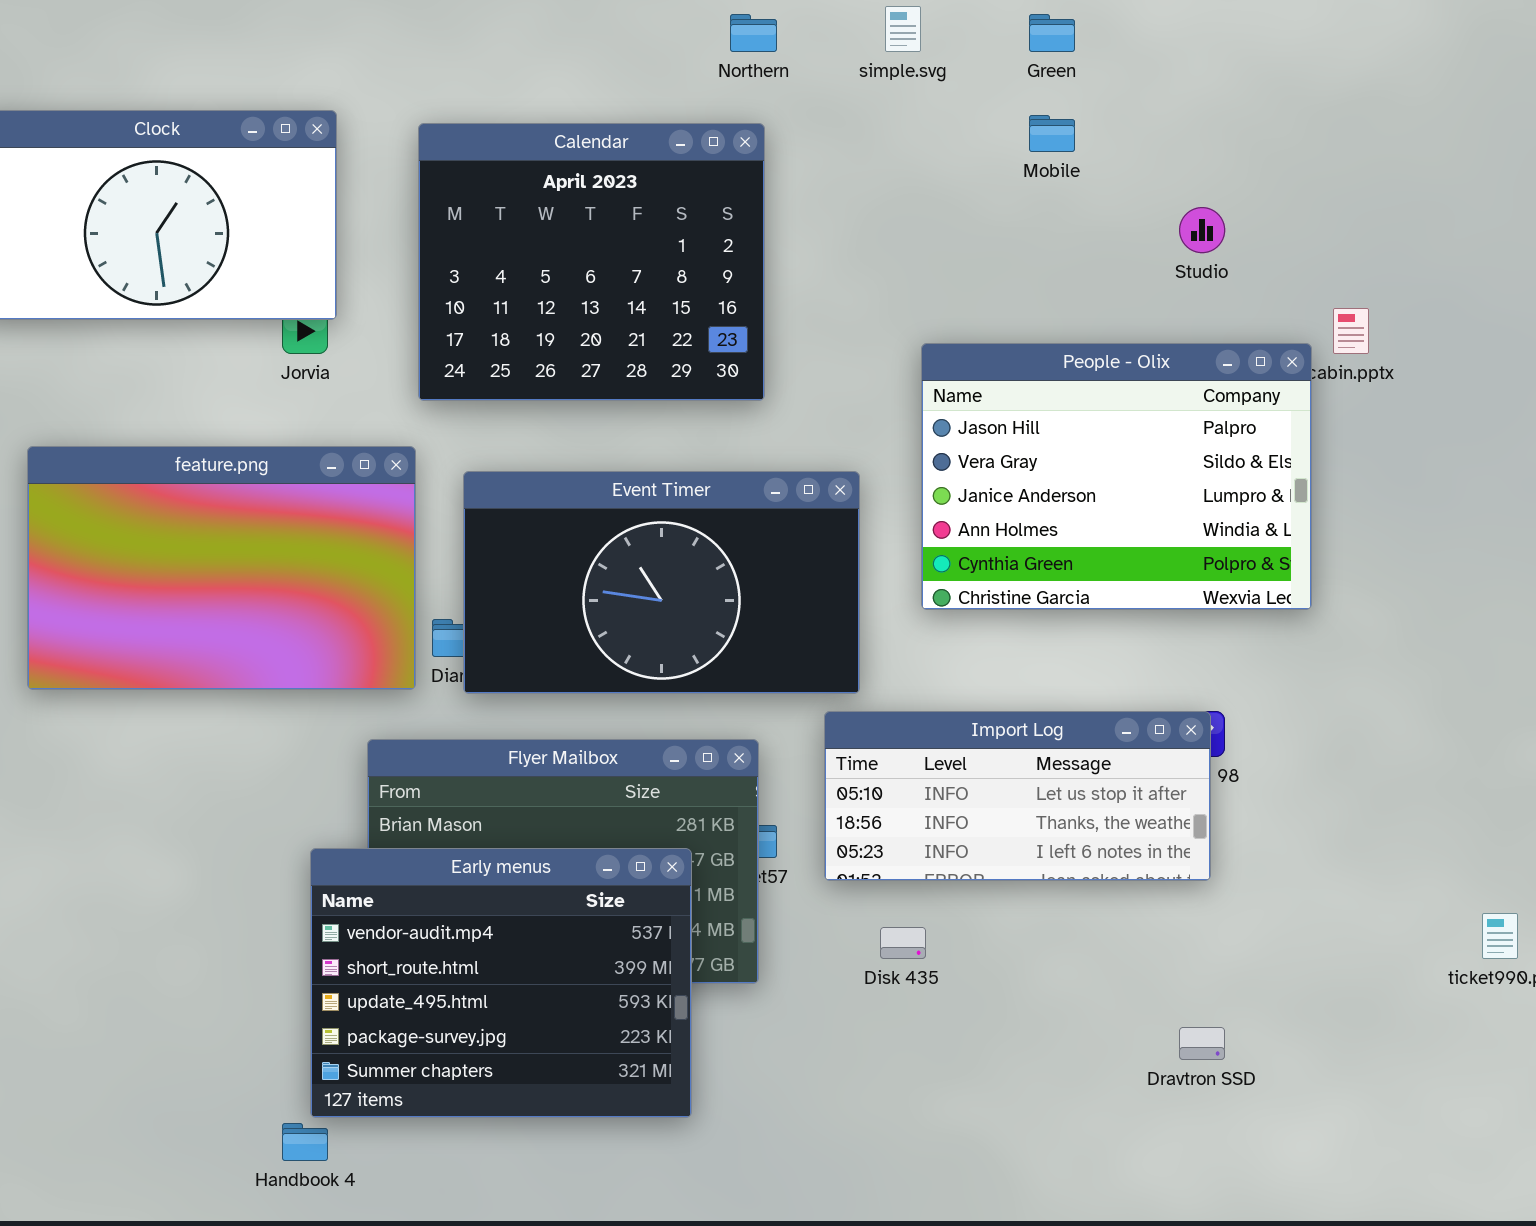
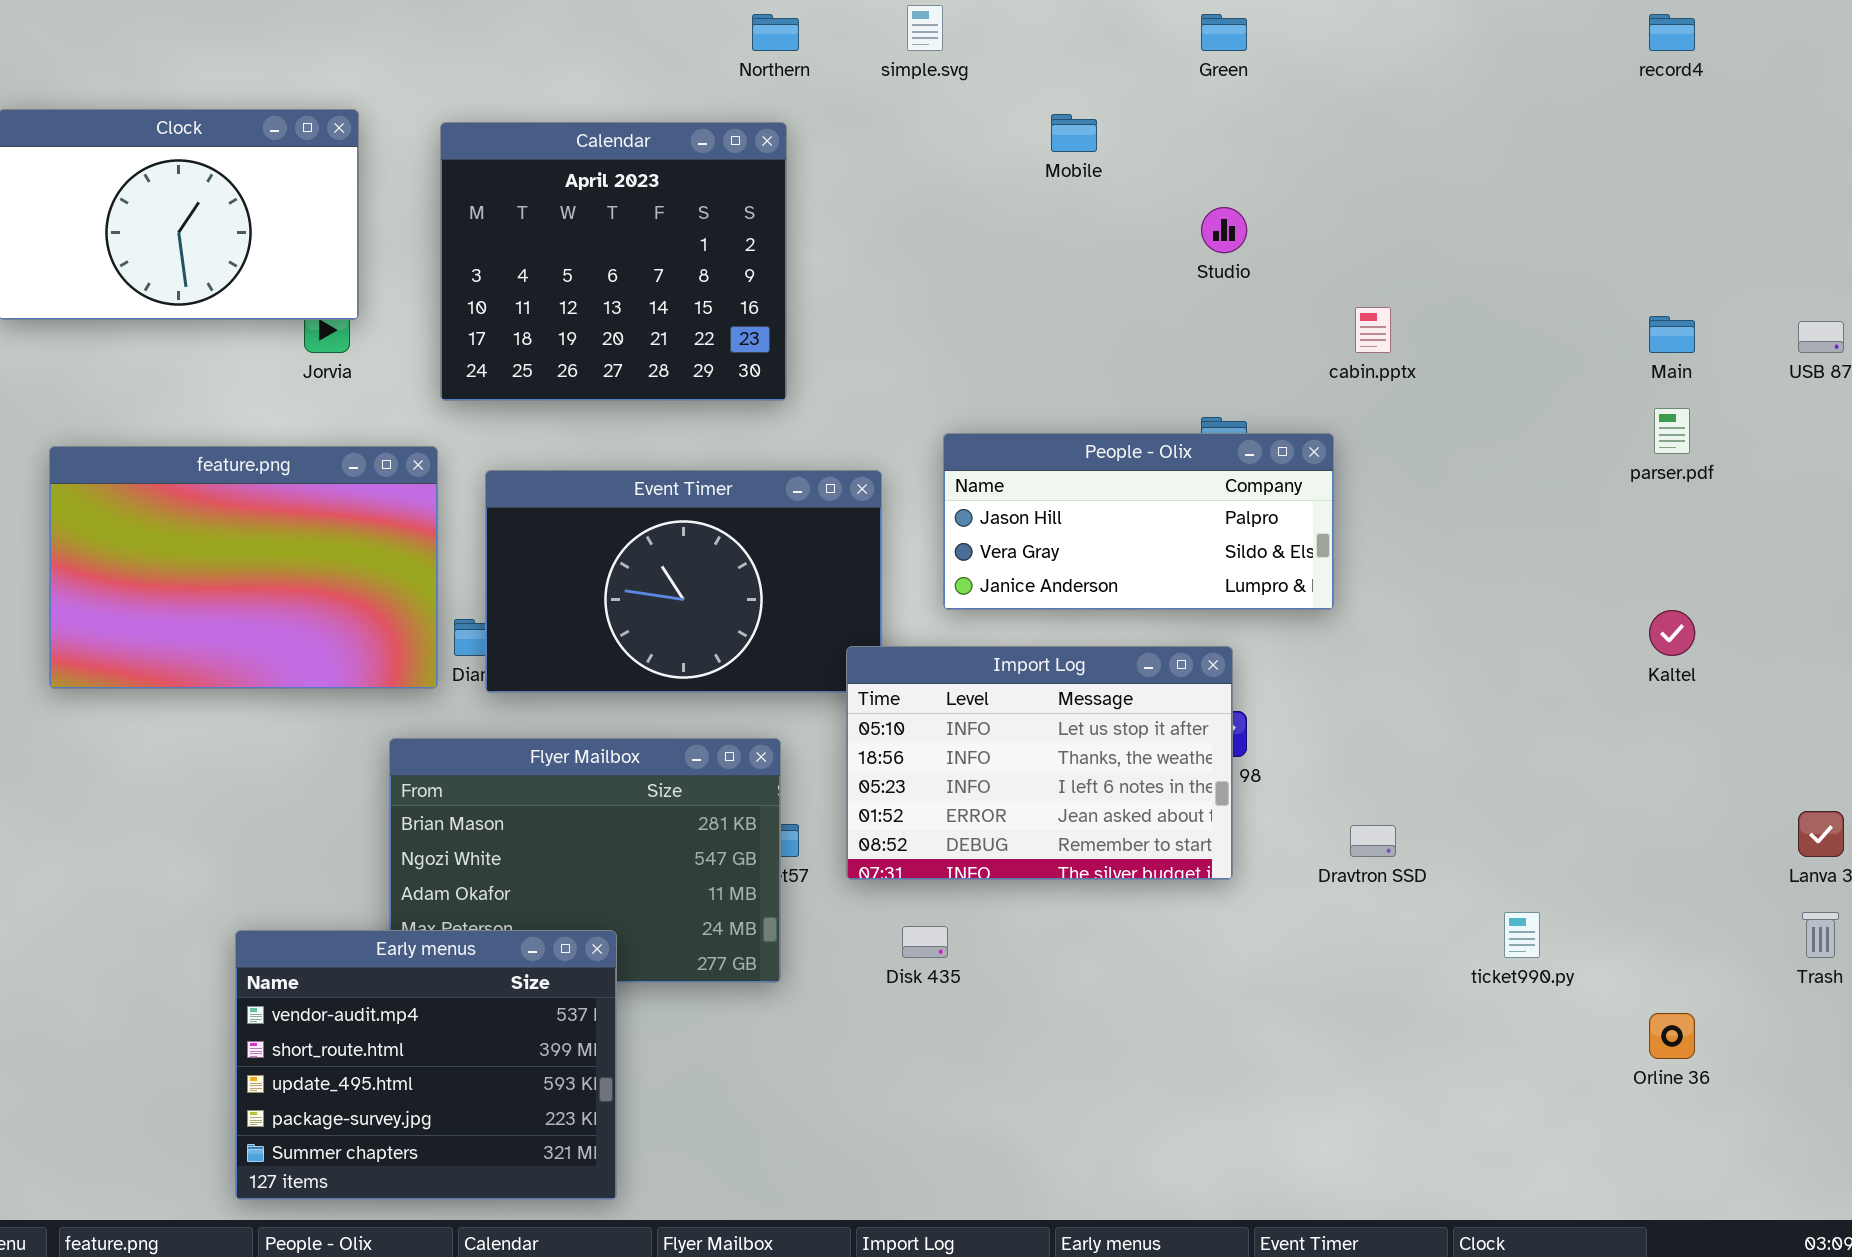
Green: [1029,14,1075,52] -> [1201,14,1247,51], moved
People - Olix: [921,343,1312,610] -> [943,433,1334,610], resized
Import Log: [824,711,1211,881] -> [846,646,1233,880], resized
Early menus: [310,848,692,1118] -> [235,930,617,1200], moved
Dravtron SSD: [1179,1027,1225,1060] -> [1350,825,1396,857], moved

